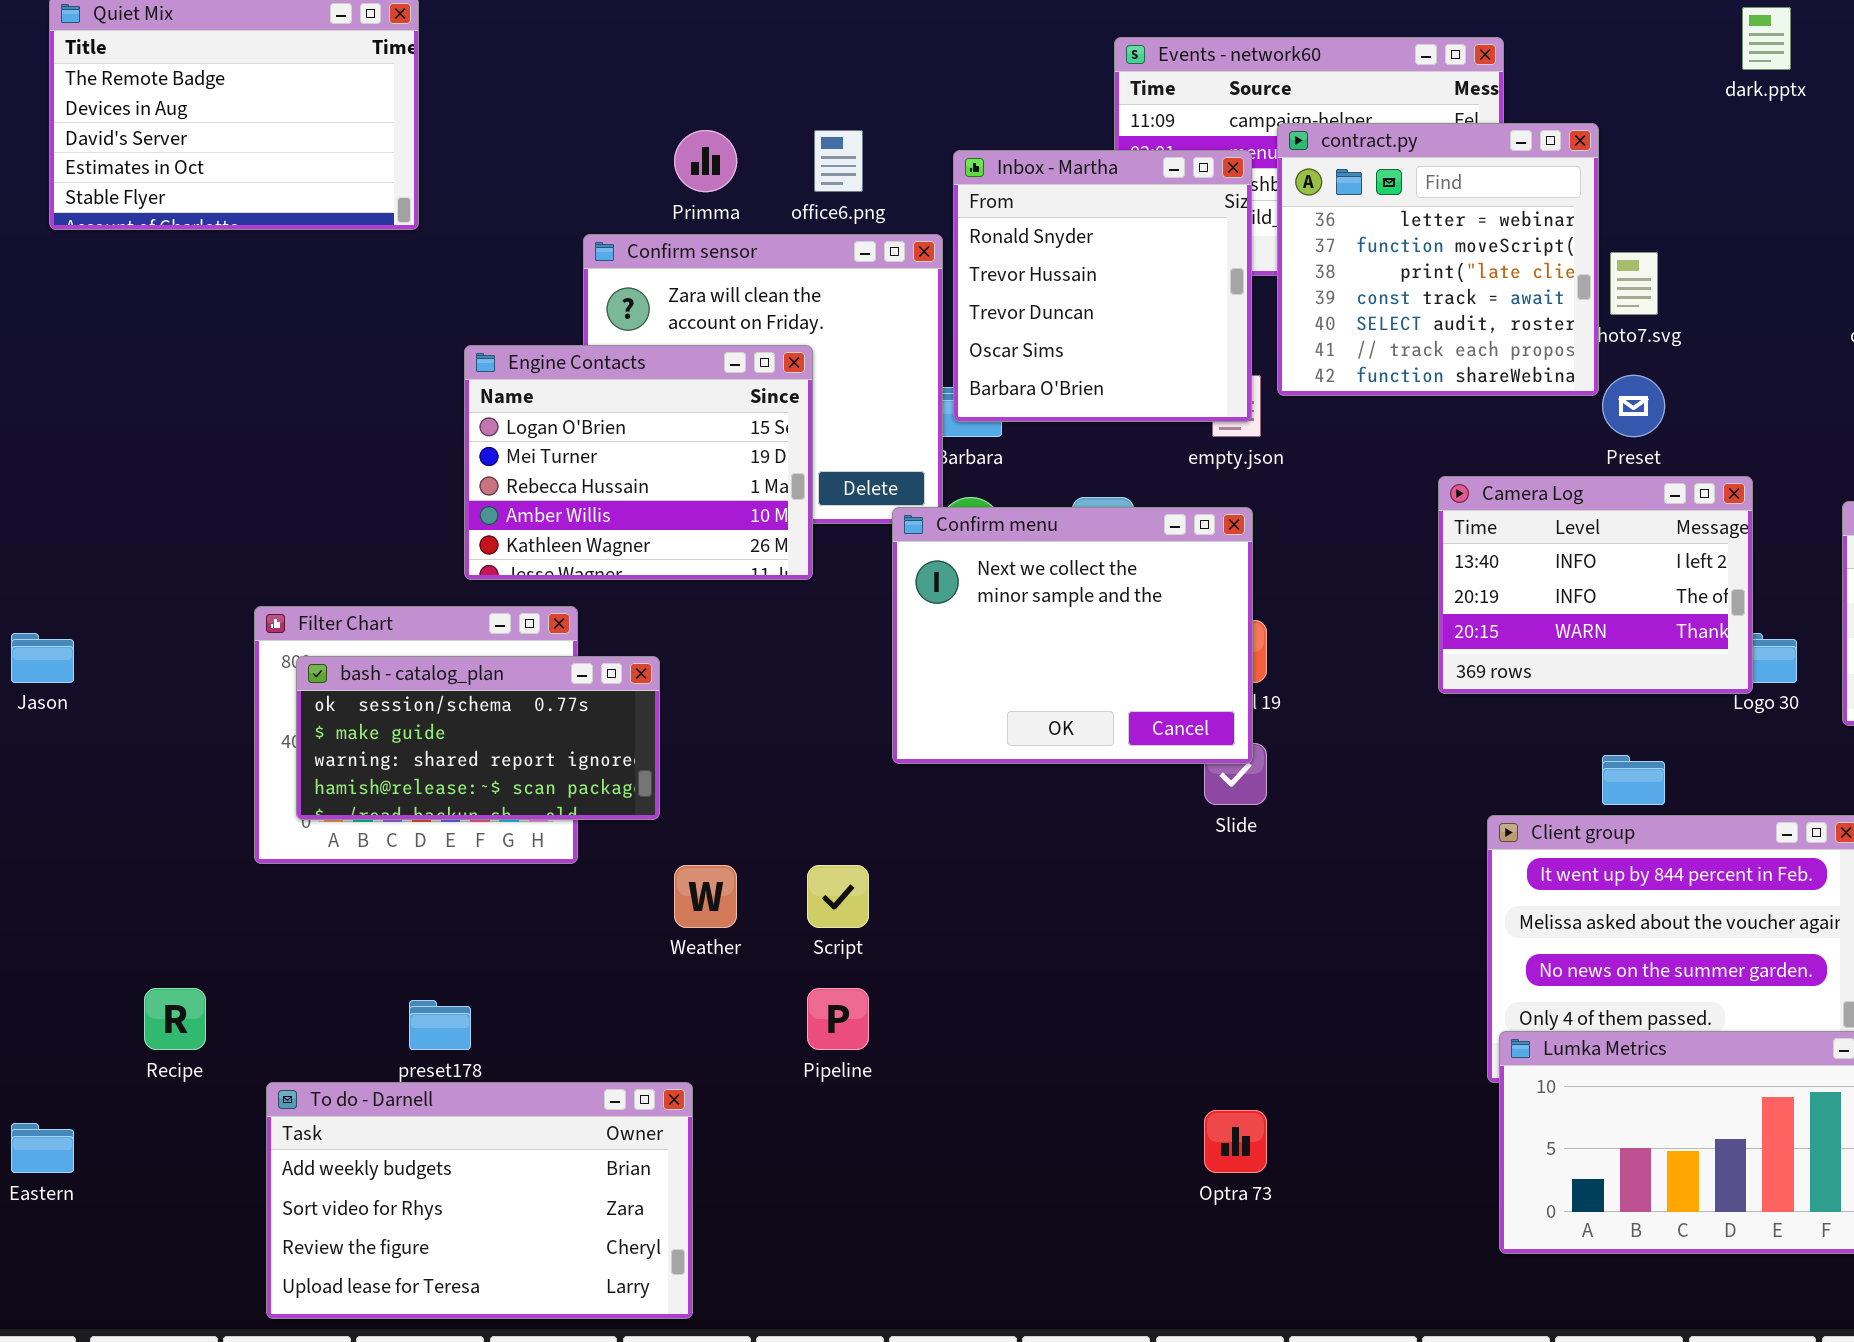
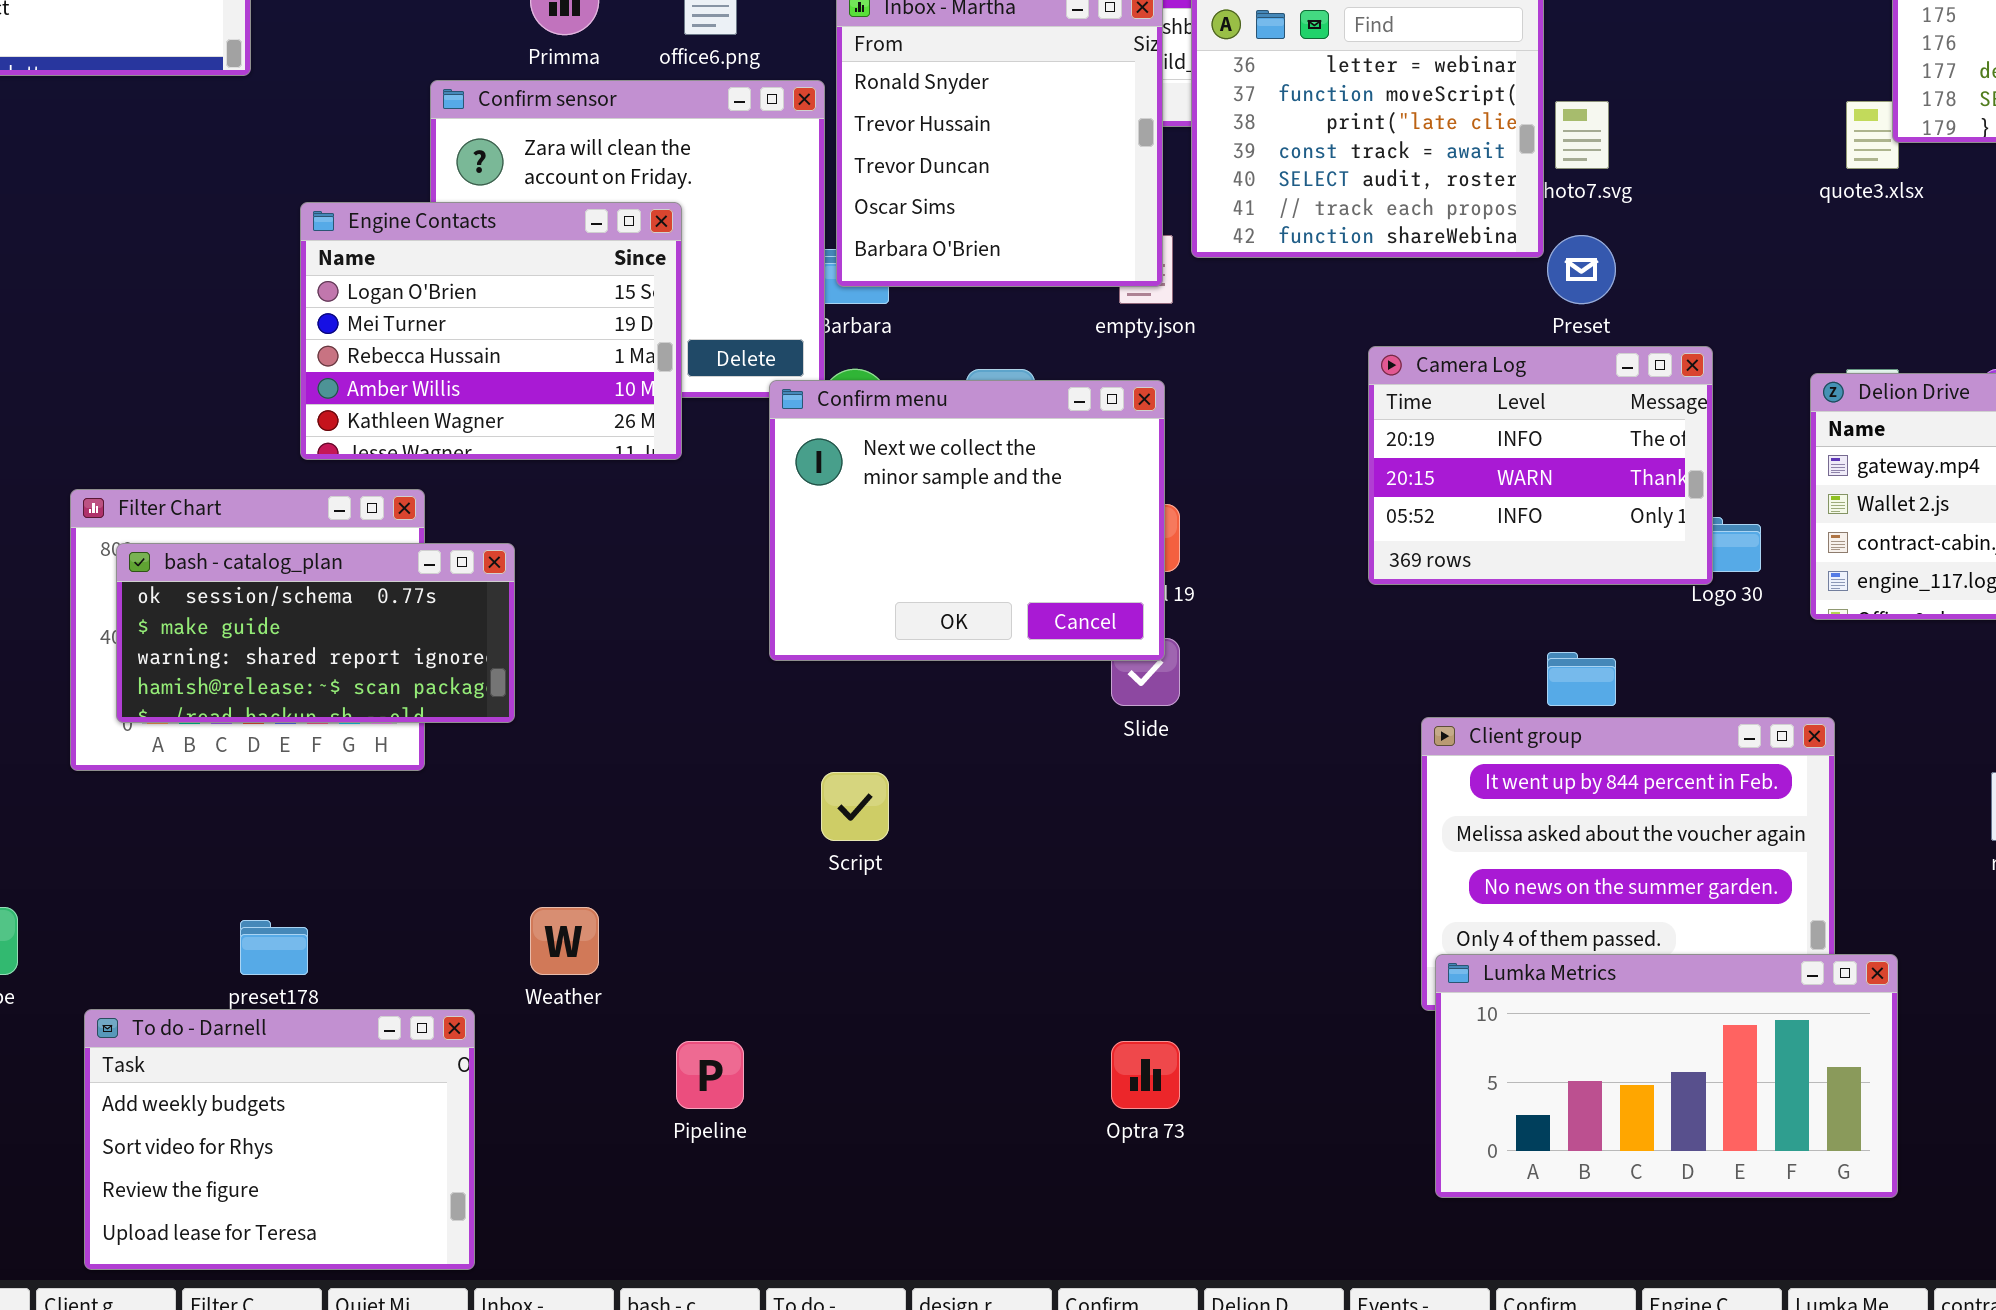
Camera Log: [1438,476,1753,694] -> [1368,346,1713,585], scrolled down 1 row
Weather: [674,865,737,928] -> [530,907,599,975], moved
Script: [807,865,869,928] -> [821,772,889,841], moved
Pipeline: [807,988,869,1050] -> [676,1041,744,1109], moved
To do - Darnell: [266,1082,693,1319] -> [84,1009,475,1270], resized

